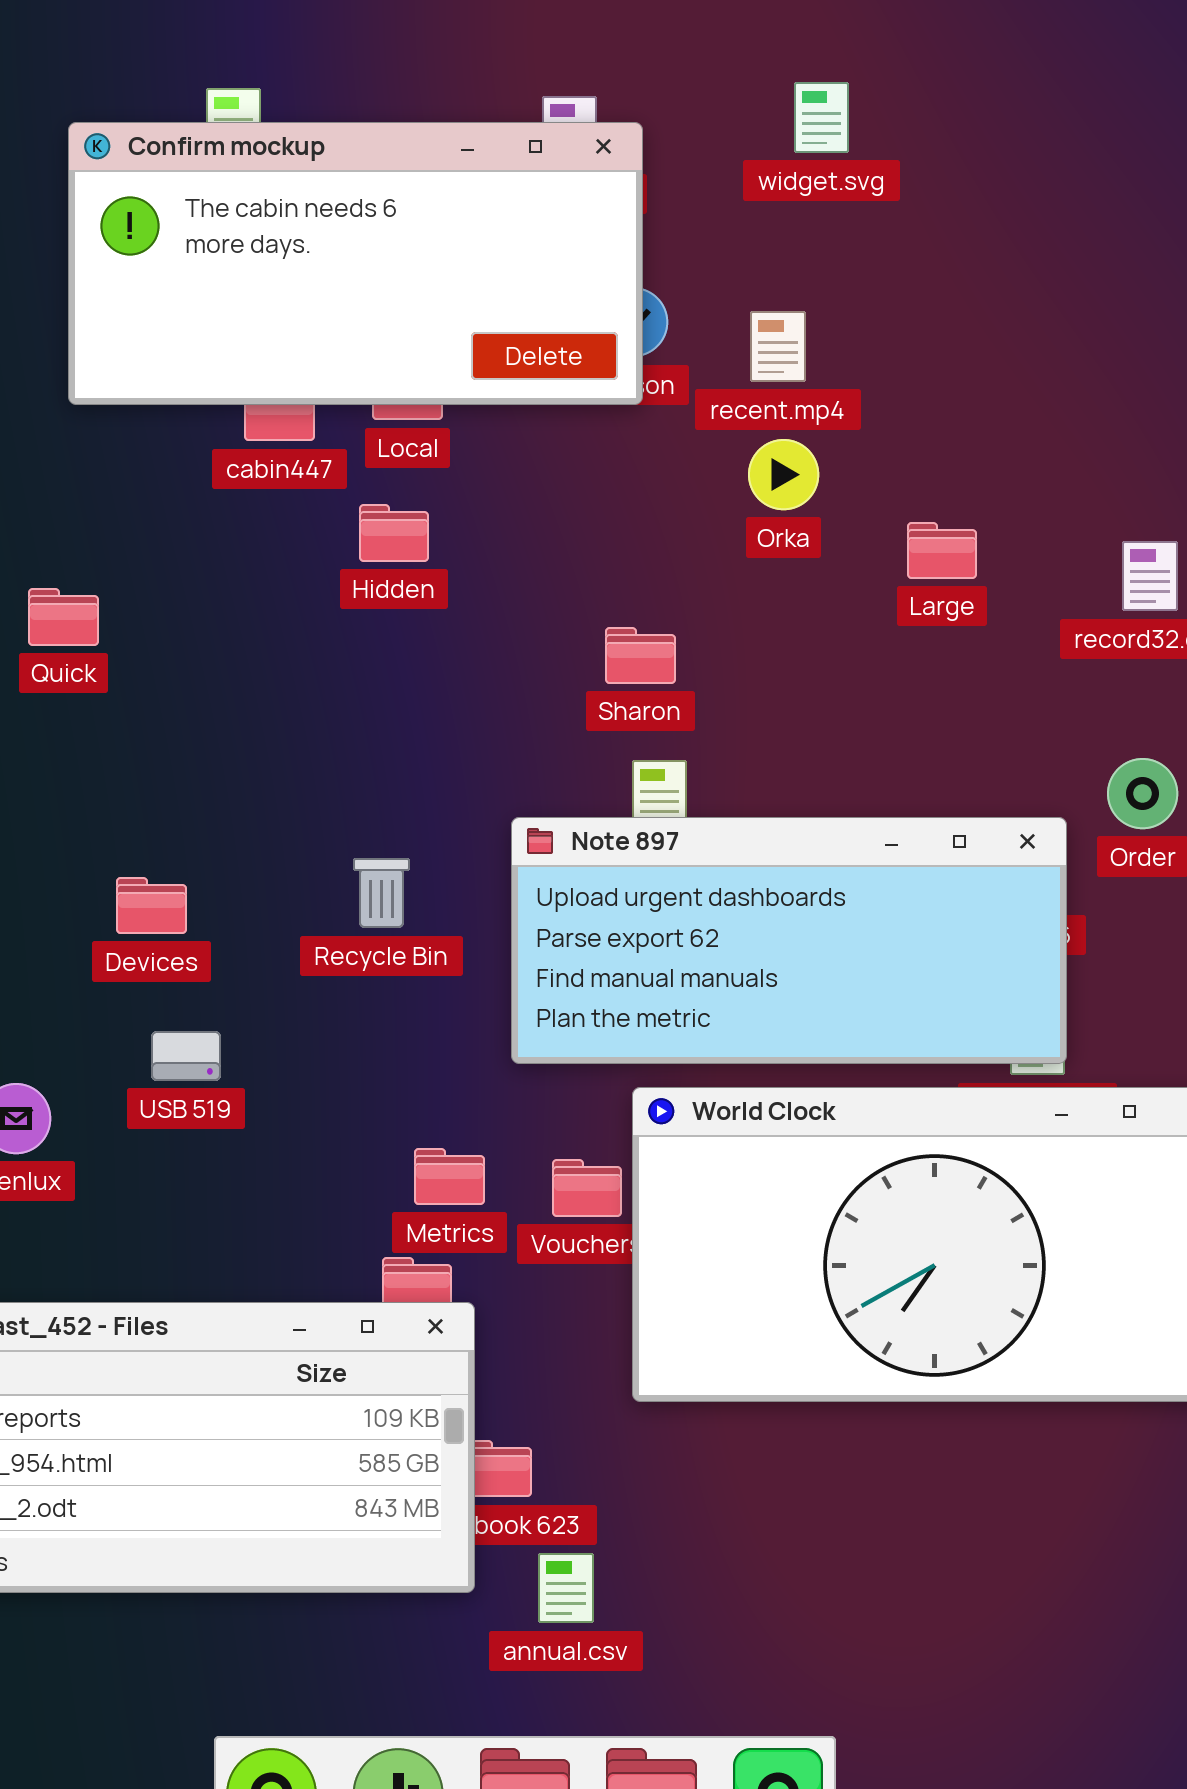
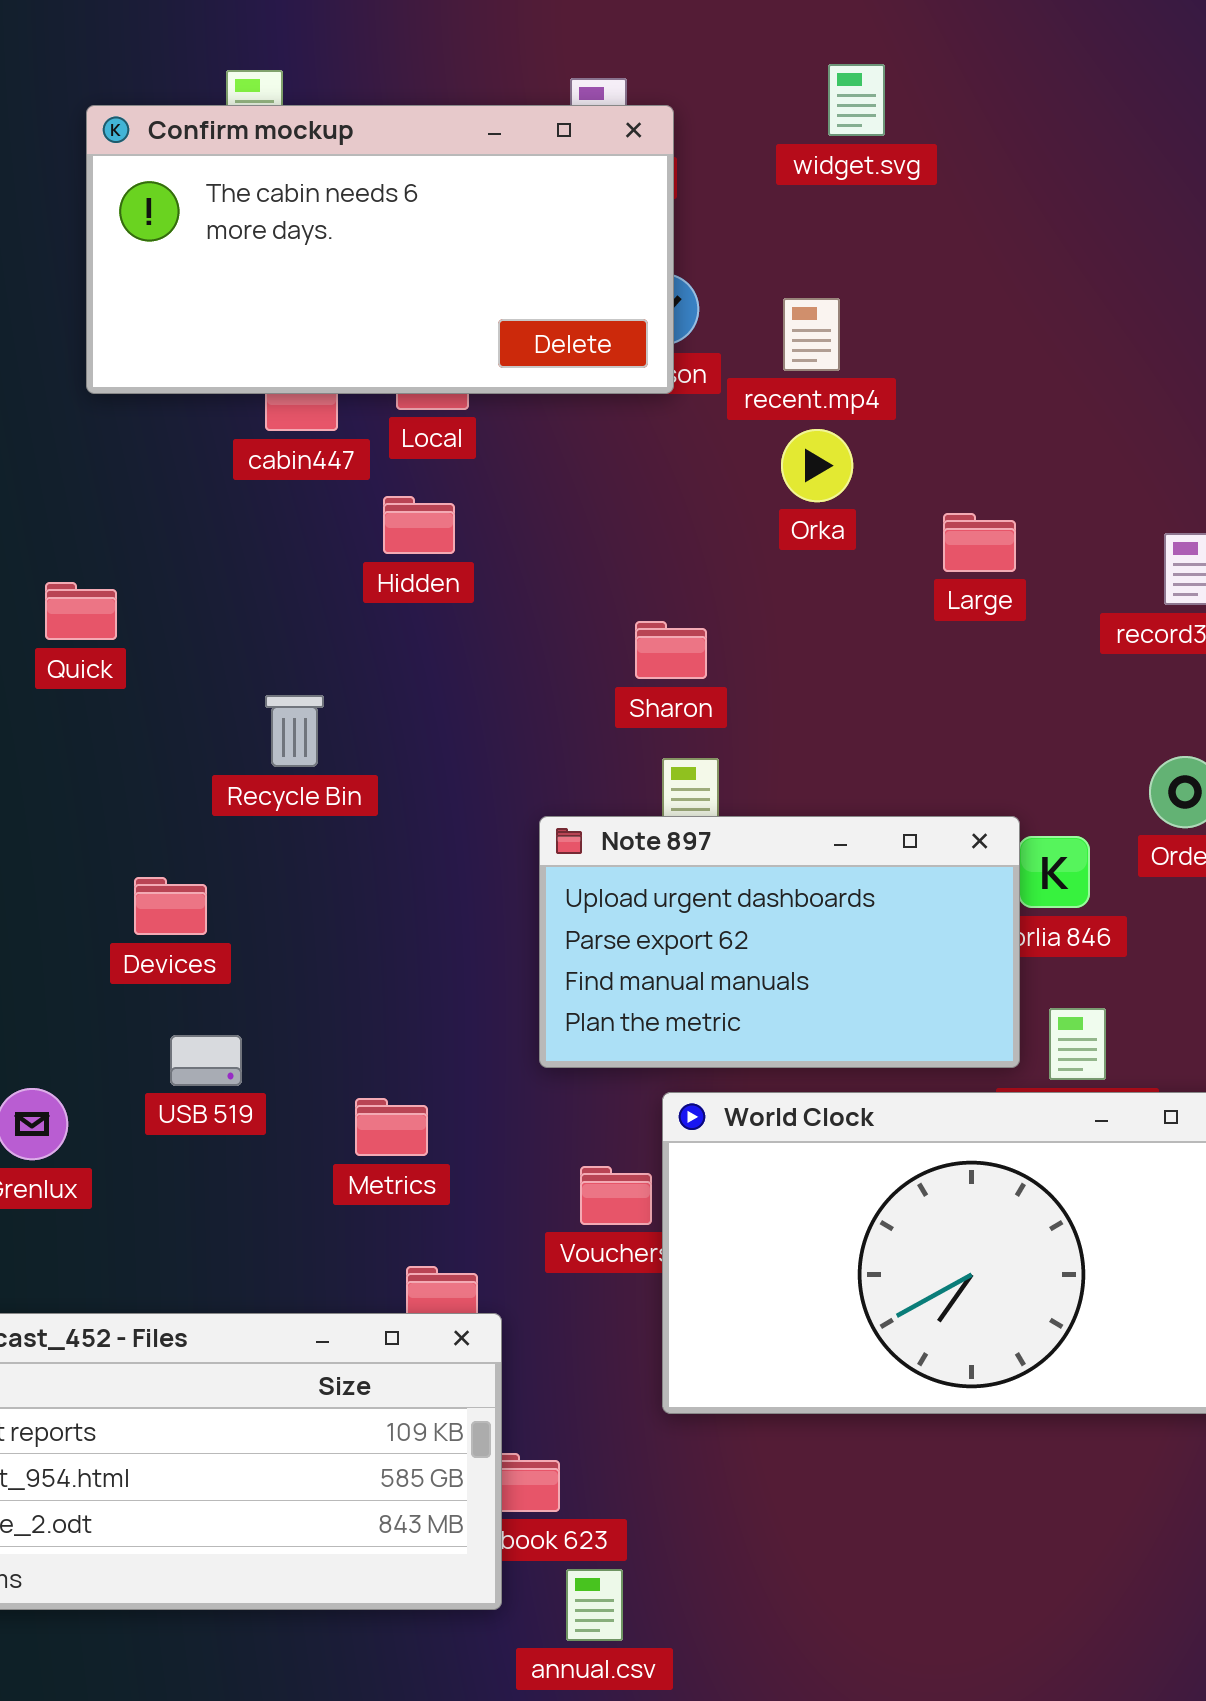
Note 897: [511,817,1067,1064] -> [539,816,1020,1068], resized
Recycle Bin: [353,858,410,928] -> [265,695,324,767], moved
Metrics: [414,1148,485,1205] -> [355,1098,428,1156], moved

